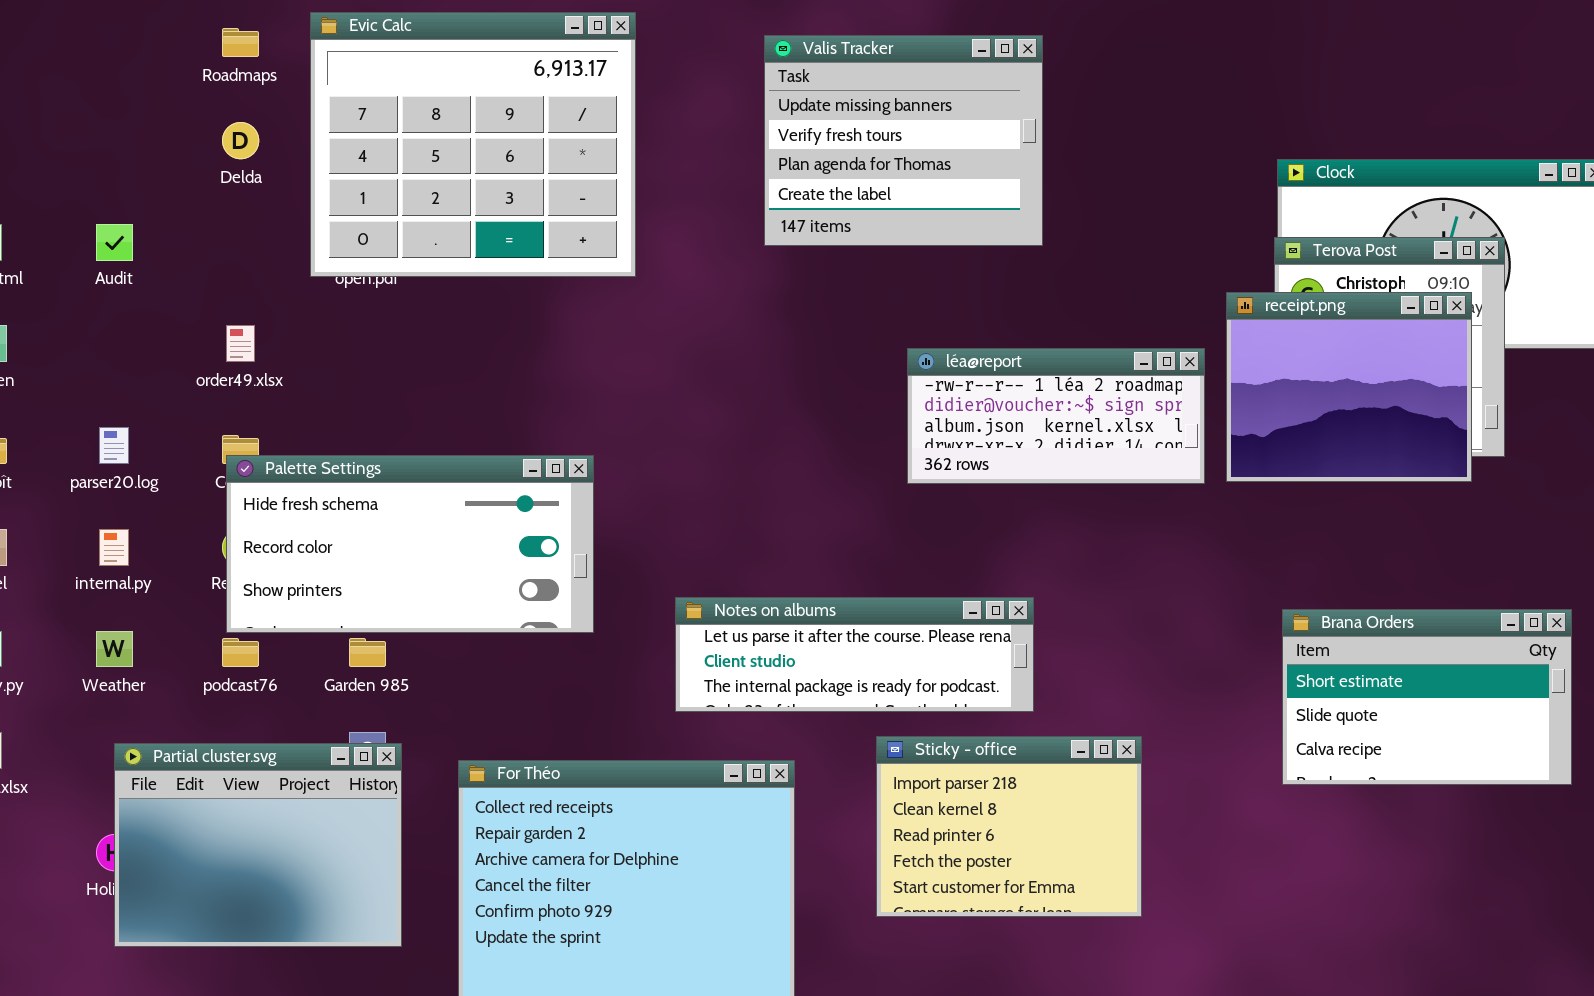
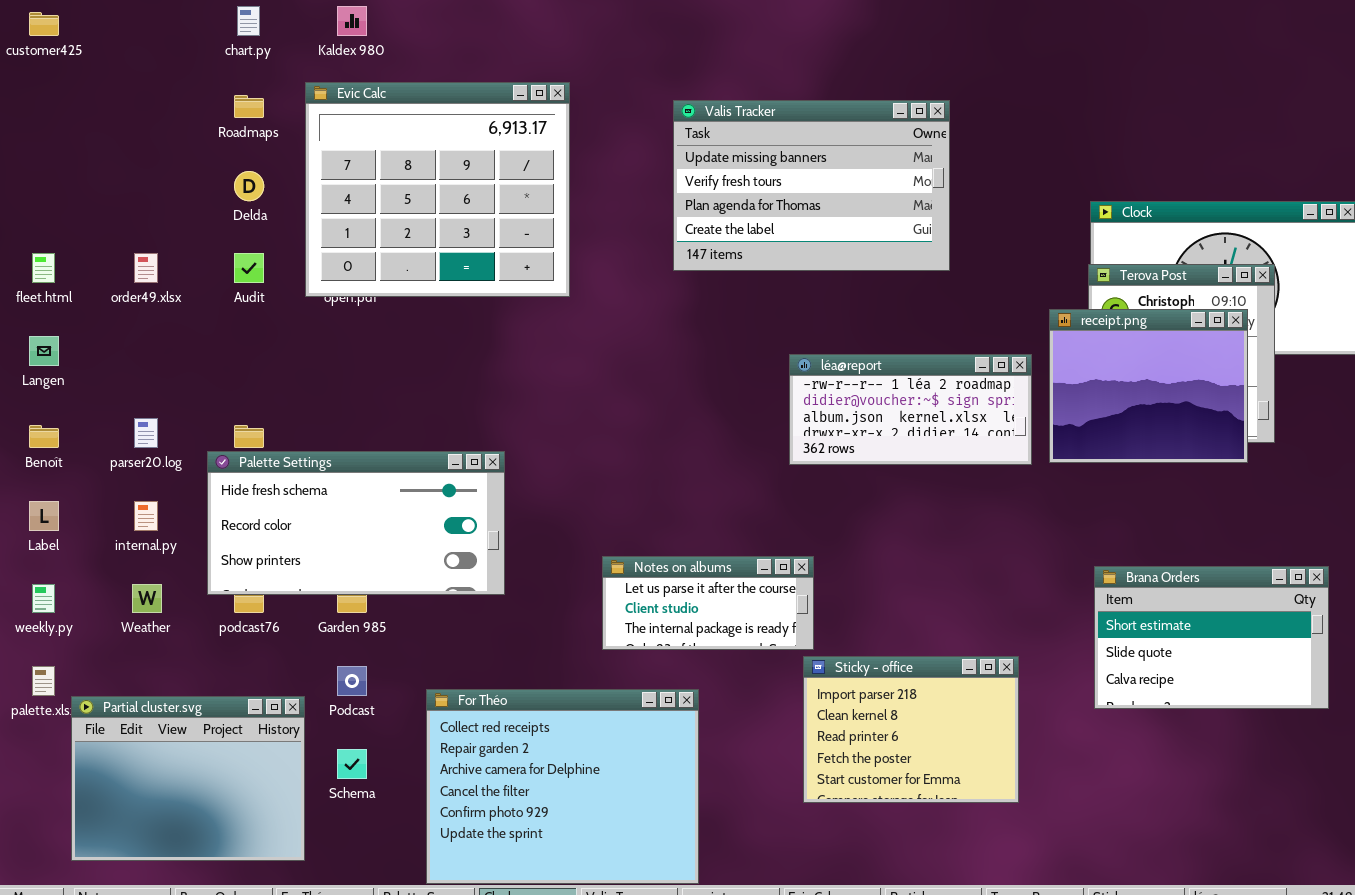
Valis Tracker: [764,35,1043,246] -> [673,100,950,271], resized
Audit: [96,224,133,261] -> [234,253,264,283], moved
order49.xlsx: [226,325,255,362] -> [134,253,158,283], moved
Palette Settings: [226,455,594,633] -> [207,451,505,595], moved
Notes on albums: [675,597,1034,712] -> [602,556,814,650], resized
Sticky - office: [876,736,1142,917] -> [803,656,1019,803], moved
Partial cluster.svg: [114,743,402,947] -> [71,696,305,861], moved

